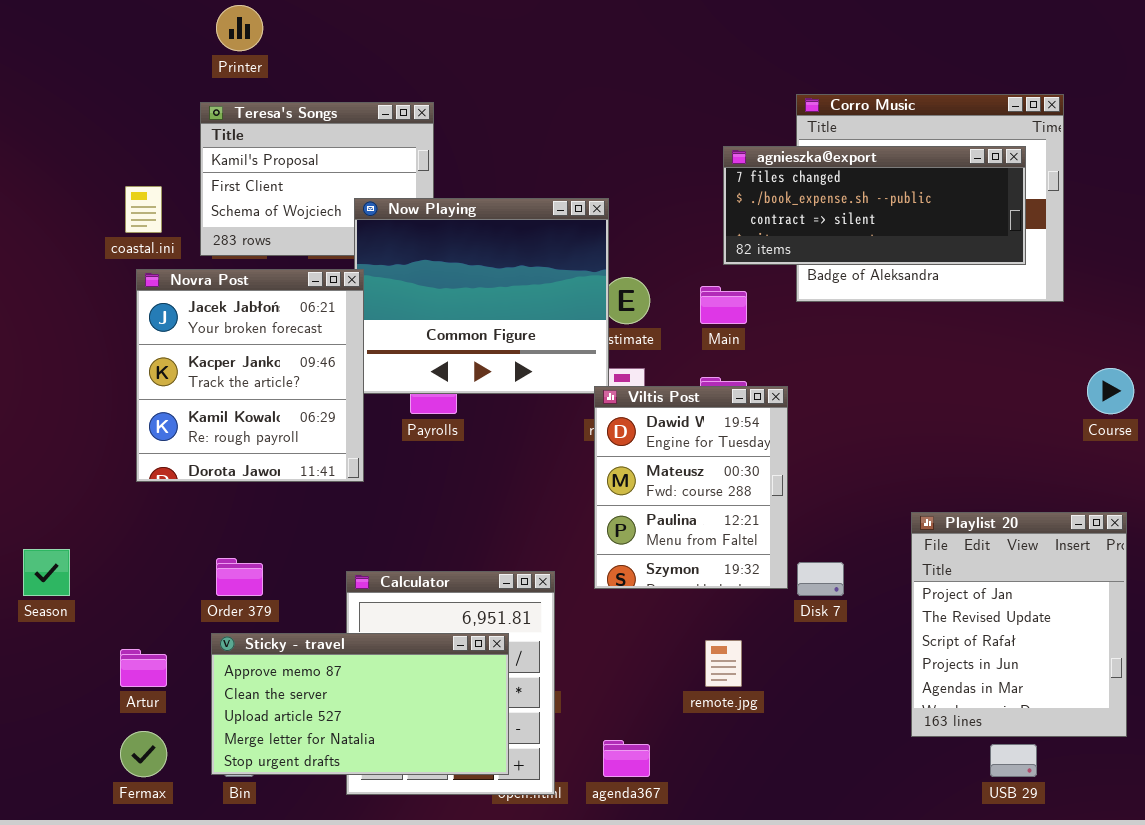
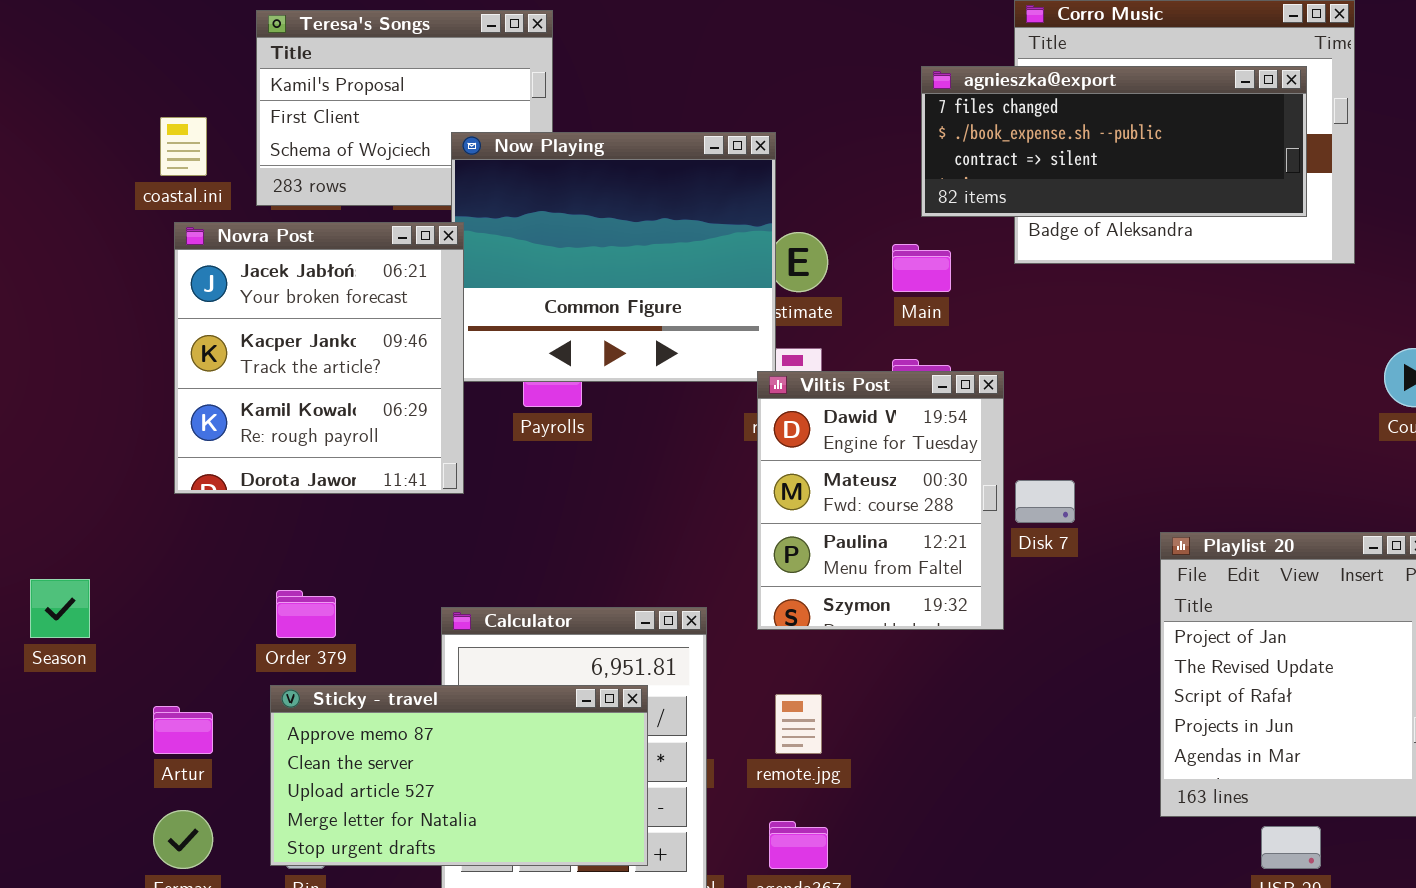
Disk 7: [797,562,844,596] -> [1015,480,1075,523], moved
remote.jpg: [705,640,742,687] -> [775,694,822,754], moved

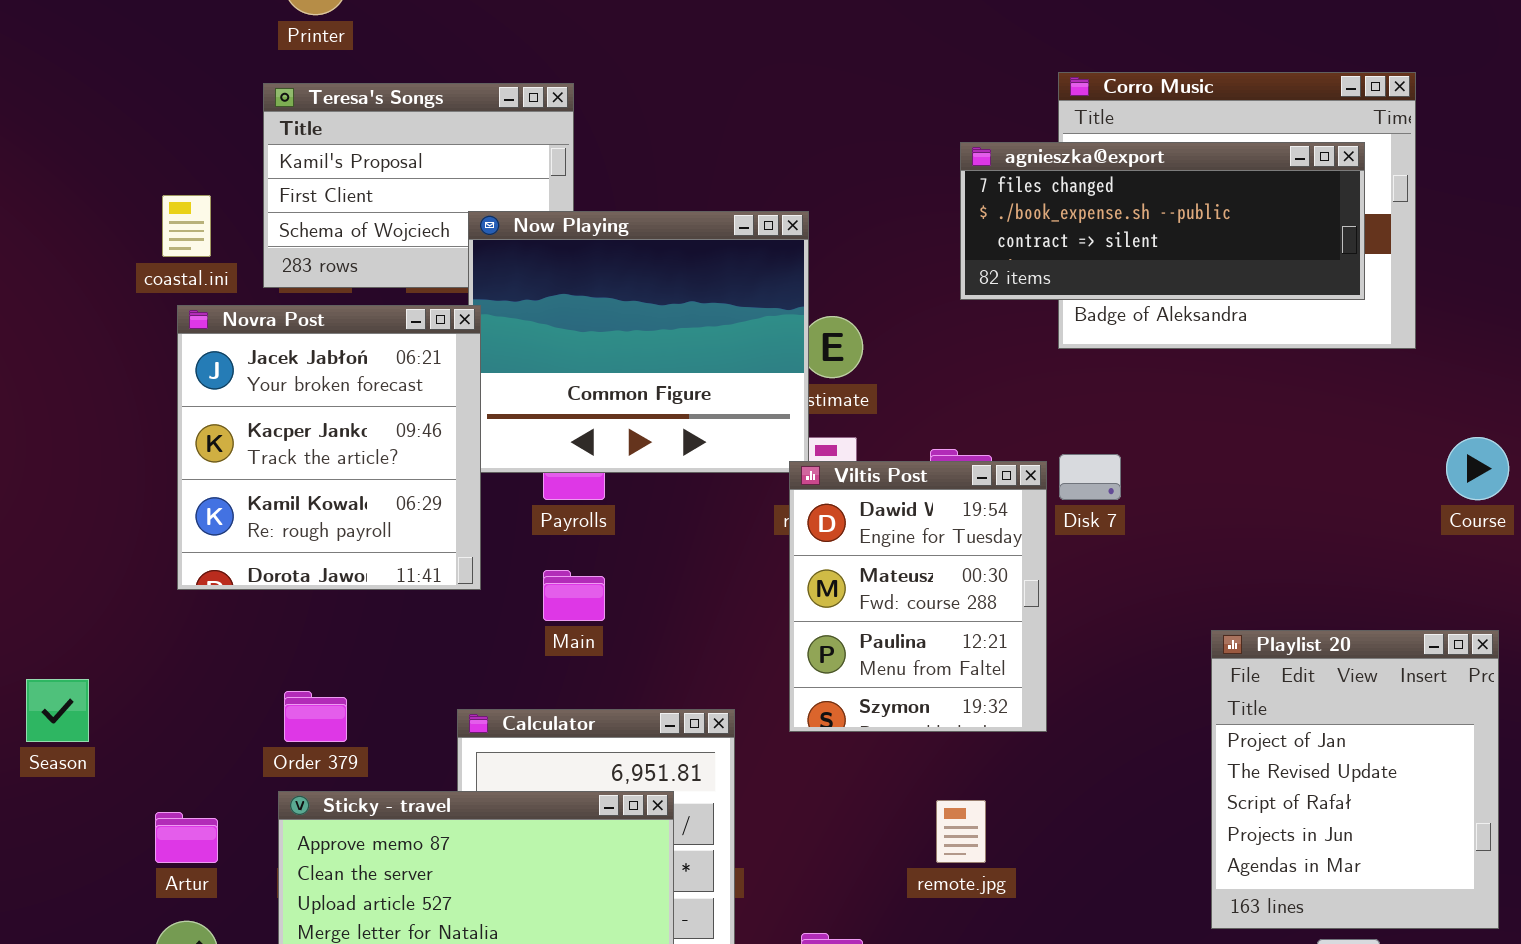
Main: [892,244,951,292] -> [543,570,605,621], moved
Disk 7: [1015,480,1075,523] -> [1059,454,1121,500], moved
remote.jpg: [775,694,822,754] -> [936,800,986,863], moved

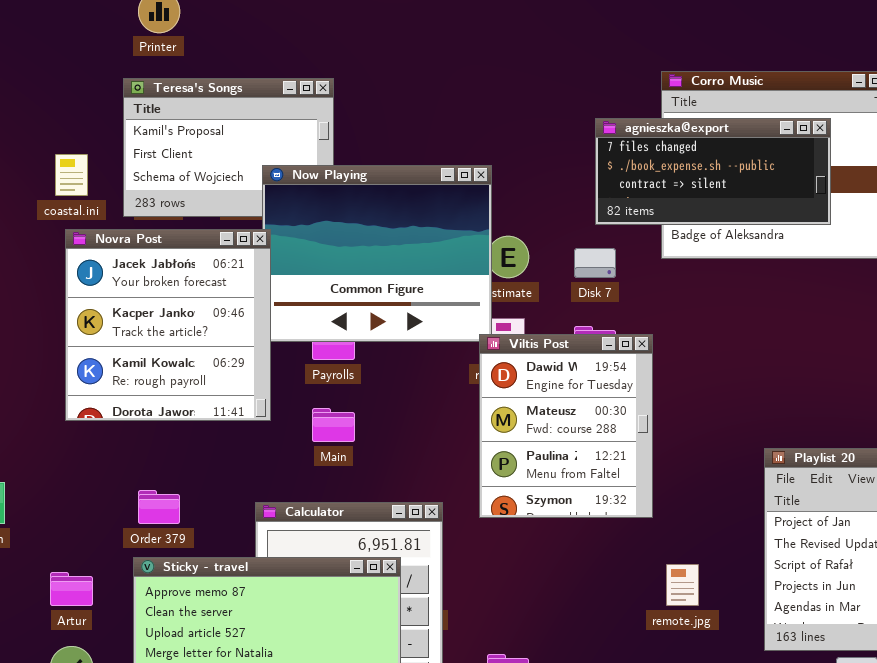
agnieszka@export: [960,142,1365,300] -> [595,118,831,225], resized
Disk 7: [1059,454,1121,500] -> [574,248,616,278], moved
remote.jpg: [936,800,986,863] -> [666,564,699,606], moved

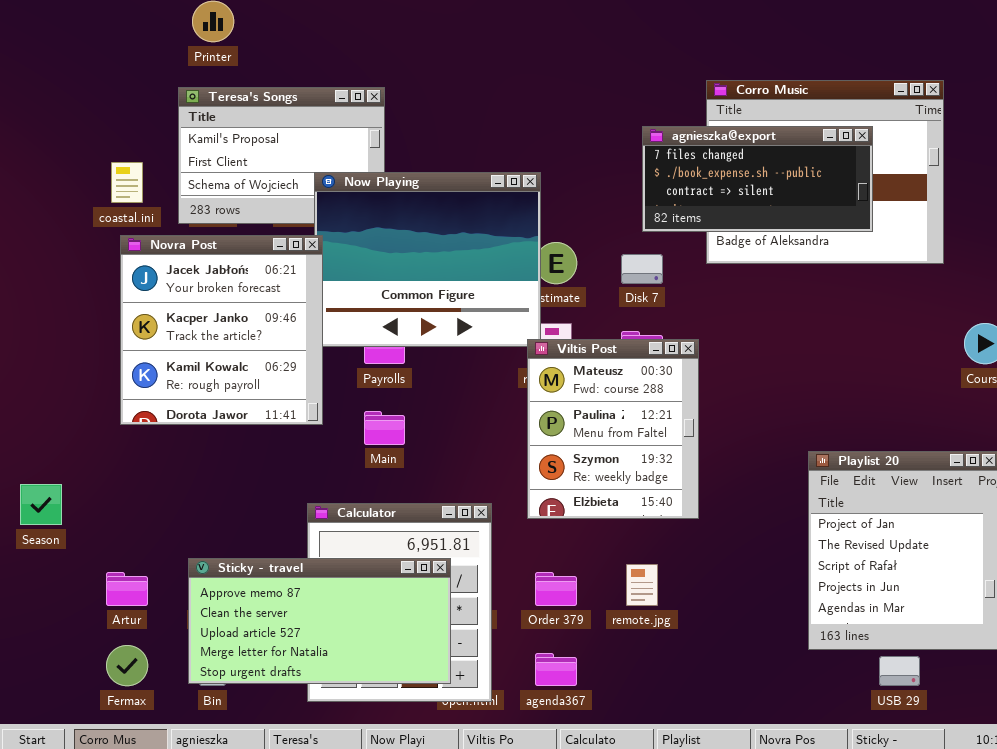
Viltis Post: [479,334,653,518] -> [527,339,699,519], scrolled down 1 row
Order 379: [138,490,180,524] -> [535,572,577,606], moved
remote.jpg: [666,564,699,606] -> [626,564,658,606], moved

